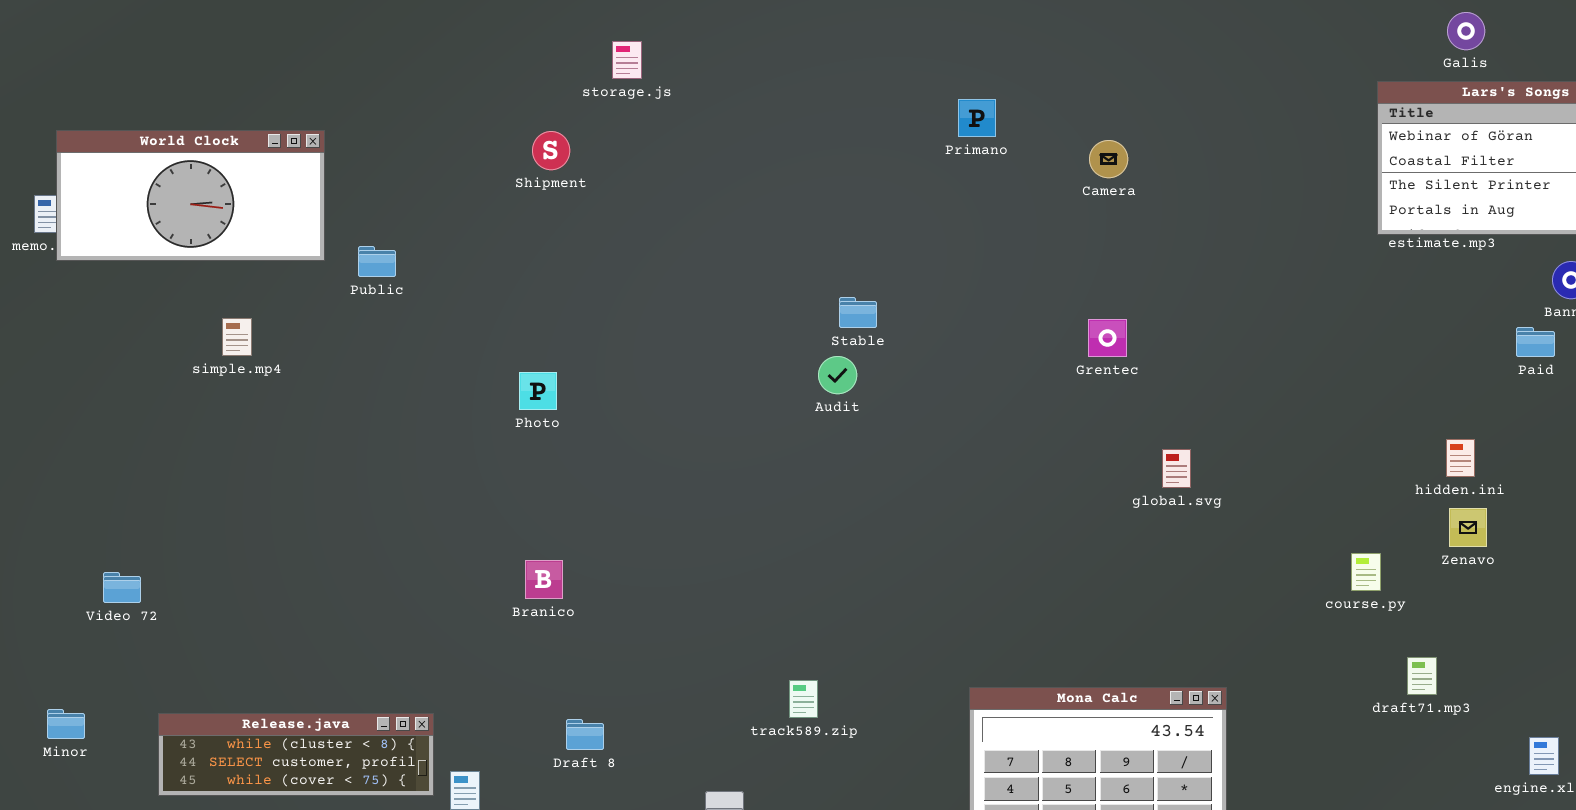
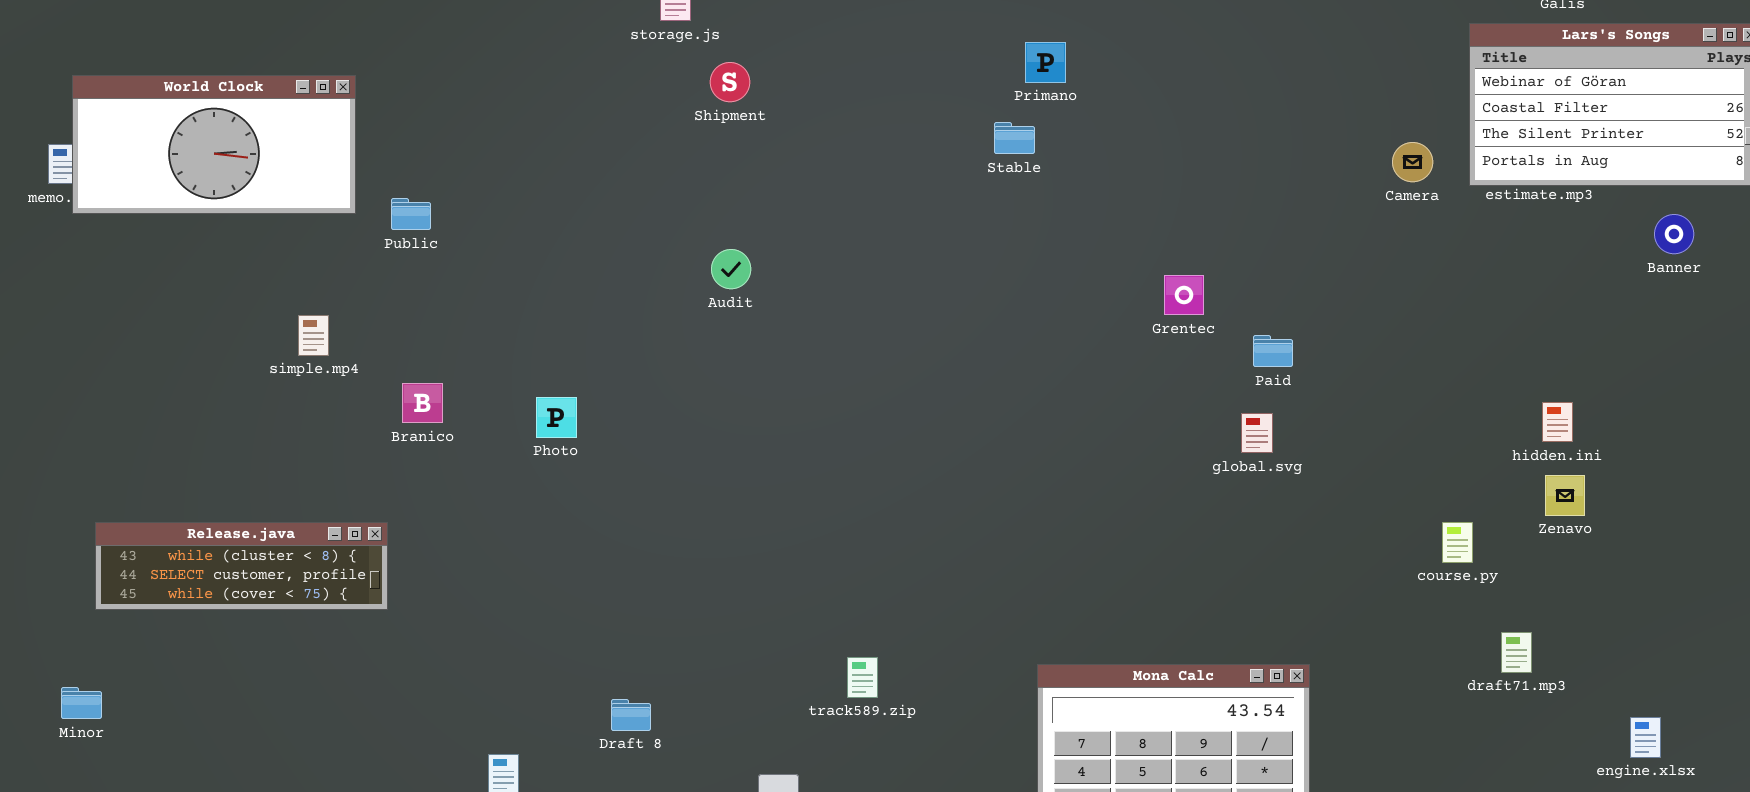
Shipment: [532,131,570,170] -> [710,62,750,102], moved
Camera: [1089,140,1128,178] -> [1392,142,1433,182], moved
Stable: [839,297,877,328] -> [994,122,1035,154], moved
simple.mp4: [222,318,252,356] -> [298,315,329,356], moved
Paid: [1516,327,1555,357] -> [1253,335,1293,367], moved
Audit: [818,356,857,394] -> [711,249,751,289], moved
Photo: [519,372,557,410] -> [536,397,577,438], moved
Branico: [525,560,563,599] -> [402,383,443,423], moved
Release.java: [158,713,434,796] -> [95,522,388,610], moved

